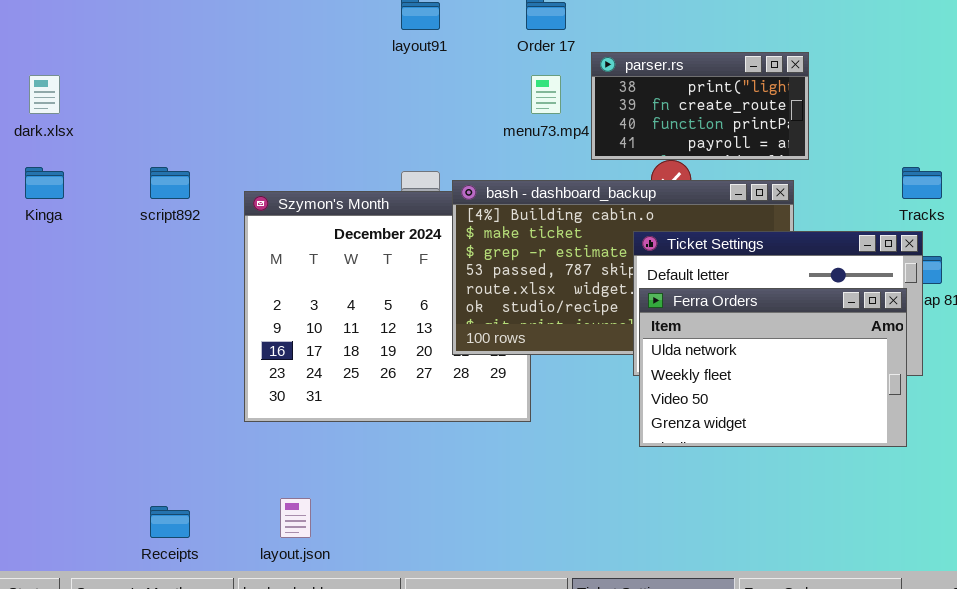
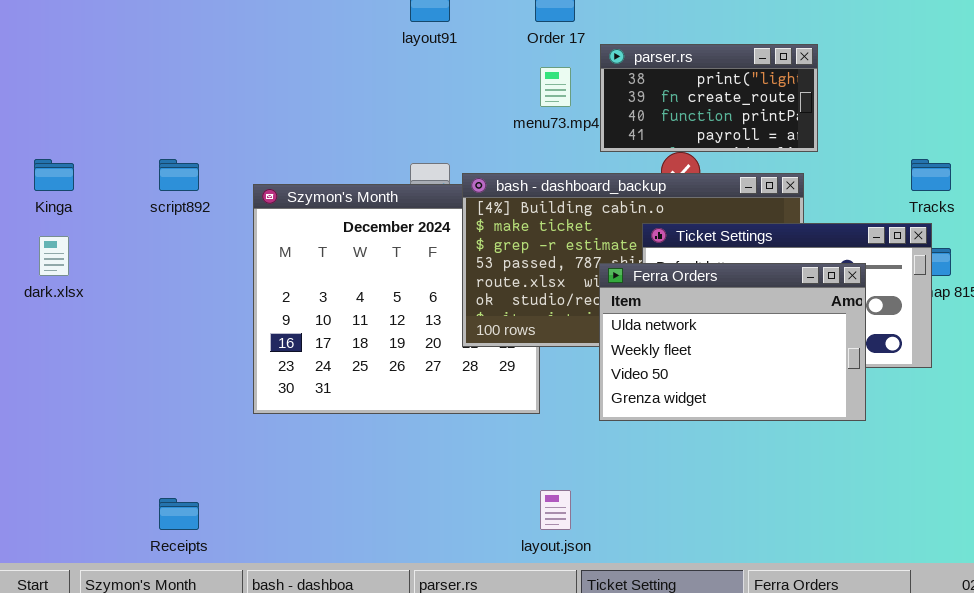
dark.xlsx: [29,75,60,114] -> [39,236,69,276], moved
Ferra Orders: [639,288,907,447] -> [599,263,866,421], moved
layout.json: [280,498,311,538] -> [540,490,571,530], moved

